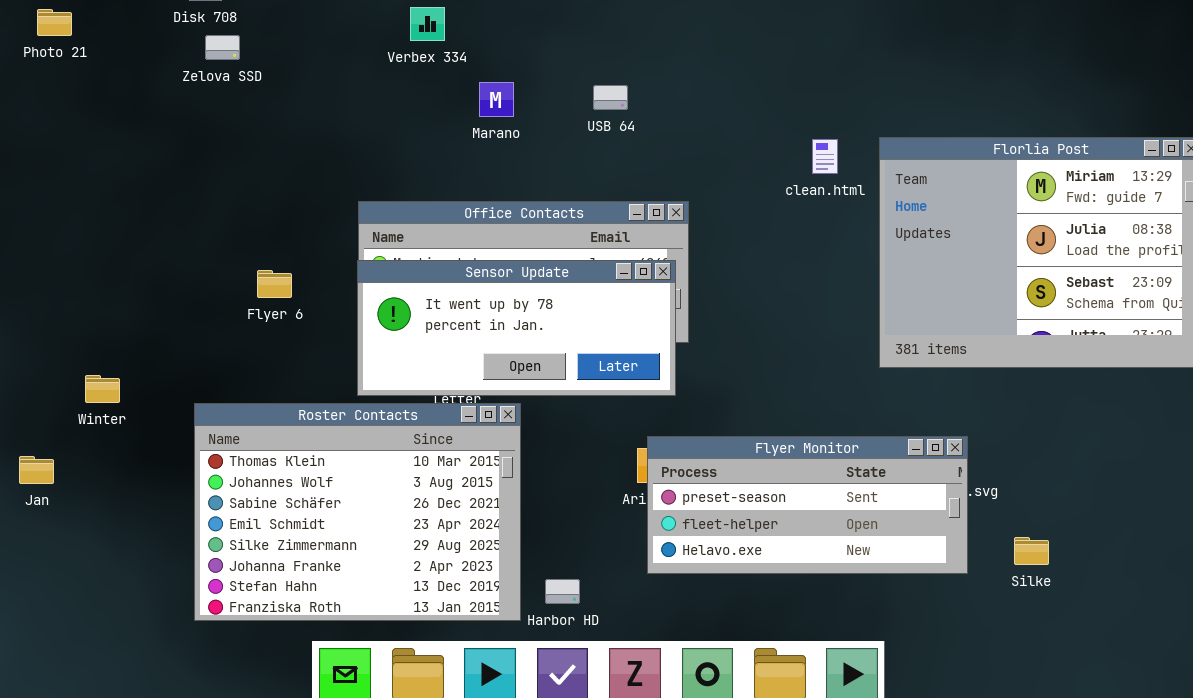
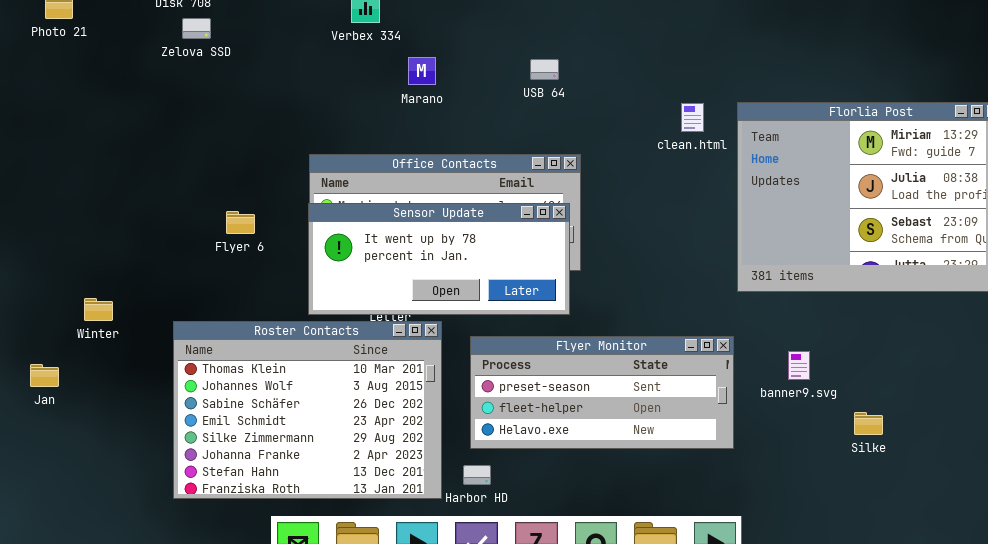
USB 64: [593,85,628,110] -> [530,59,559,80], moved
Flyer Monitor: [647,436,968,574] -> [470,336,734,449], moved
Silke: [1014,537,1049,565] -> [854,412,883,435], moved

